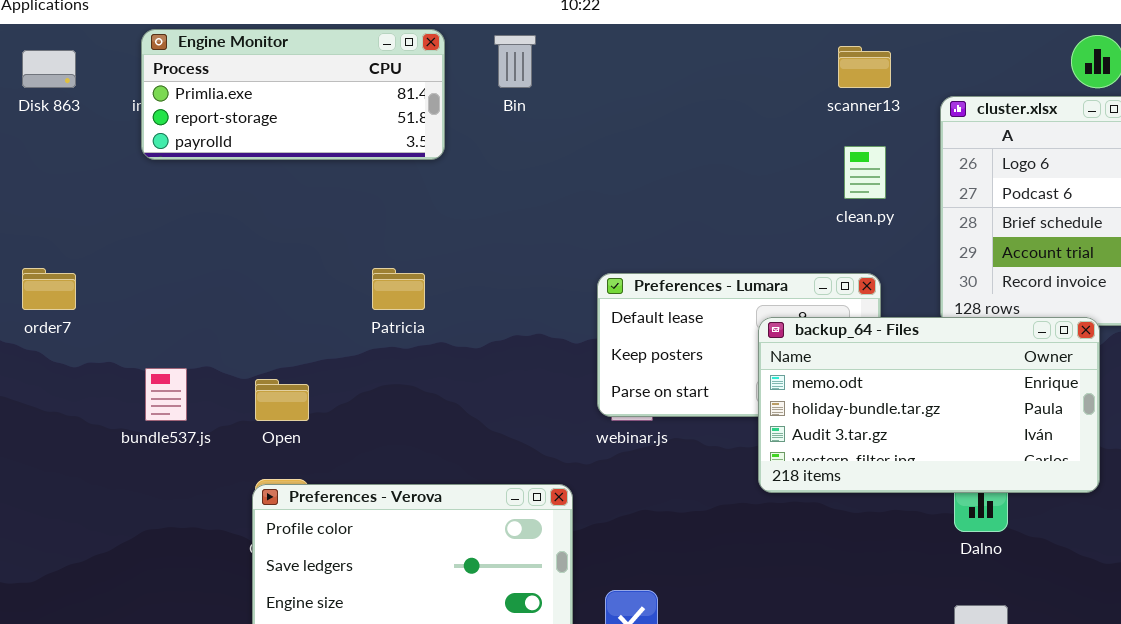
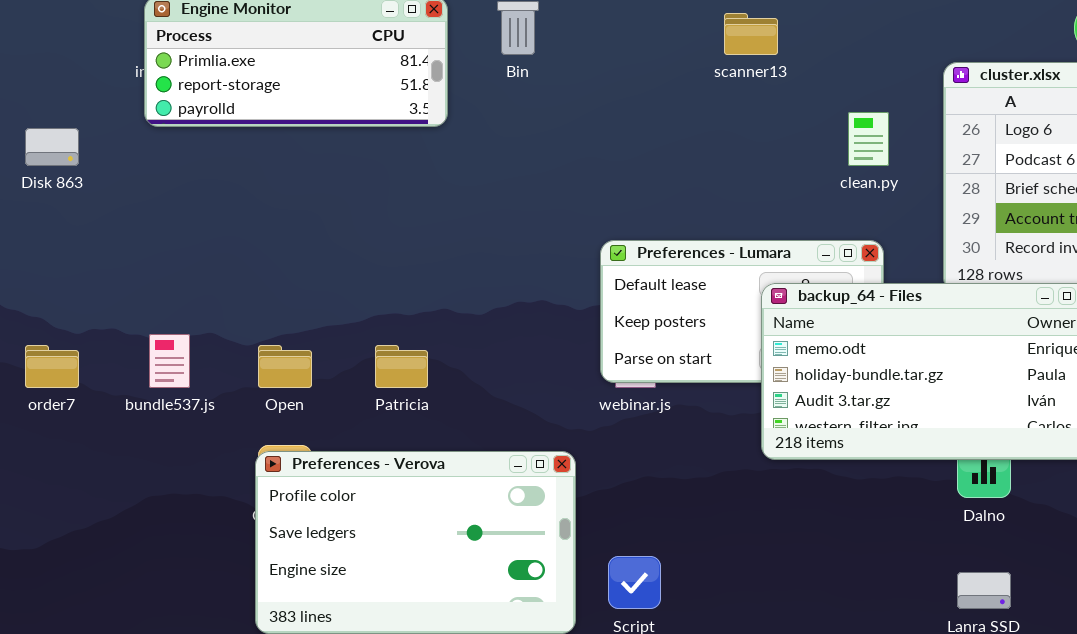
scanner13: [838,46,891,88] -> [724,13,778,55], moved
Disk 863: [22,50,76,88] -> [25,128,79,166], moved
order7: [22,268,76,310] -> [25,345,79,388], moved
Patricia: [372,268,425,310] -> [375,345,428,388], moved

